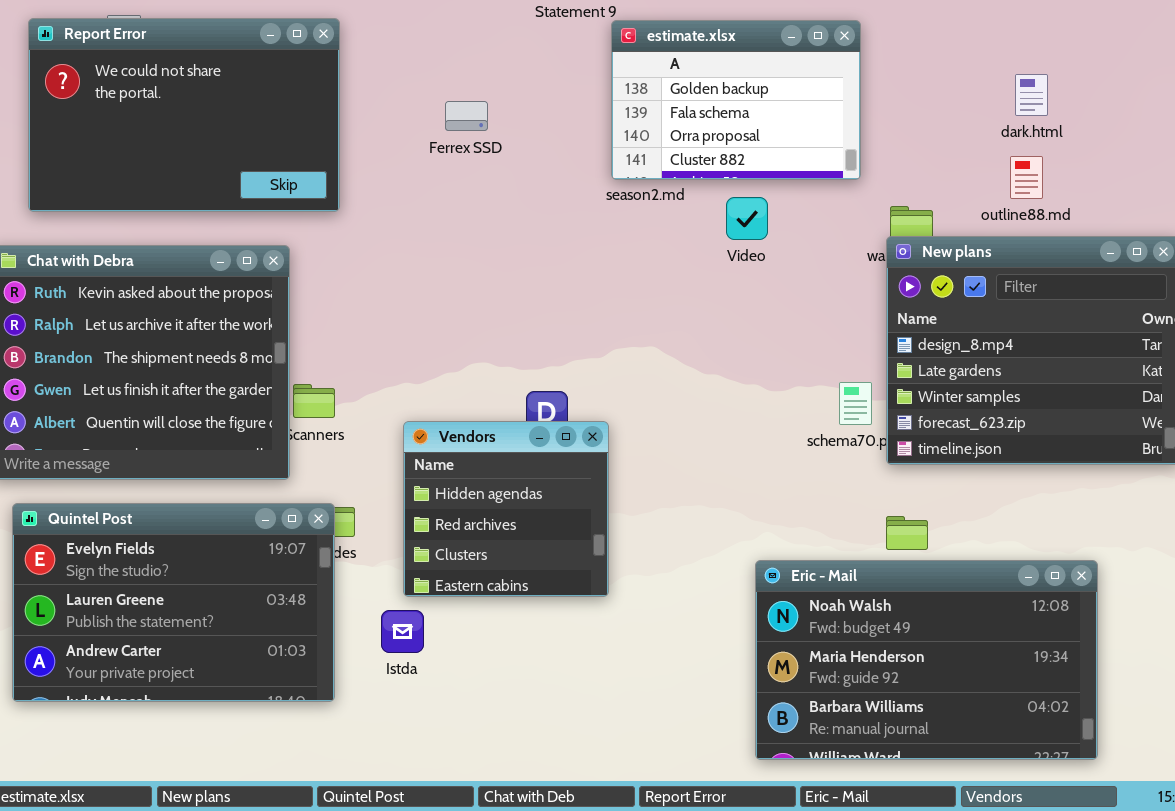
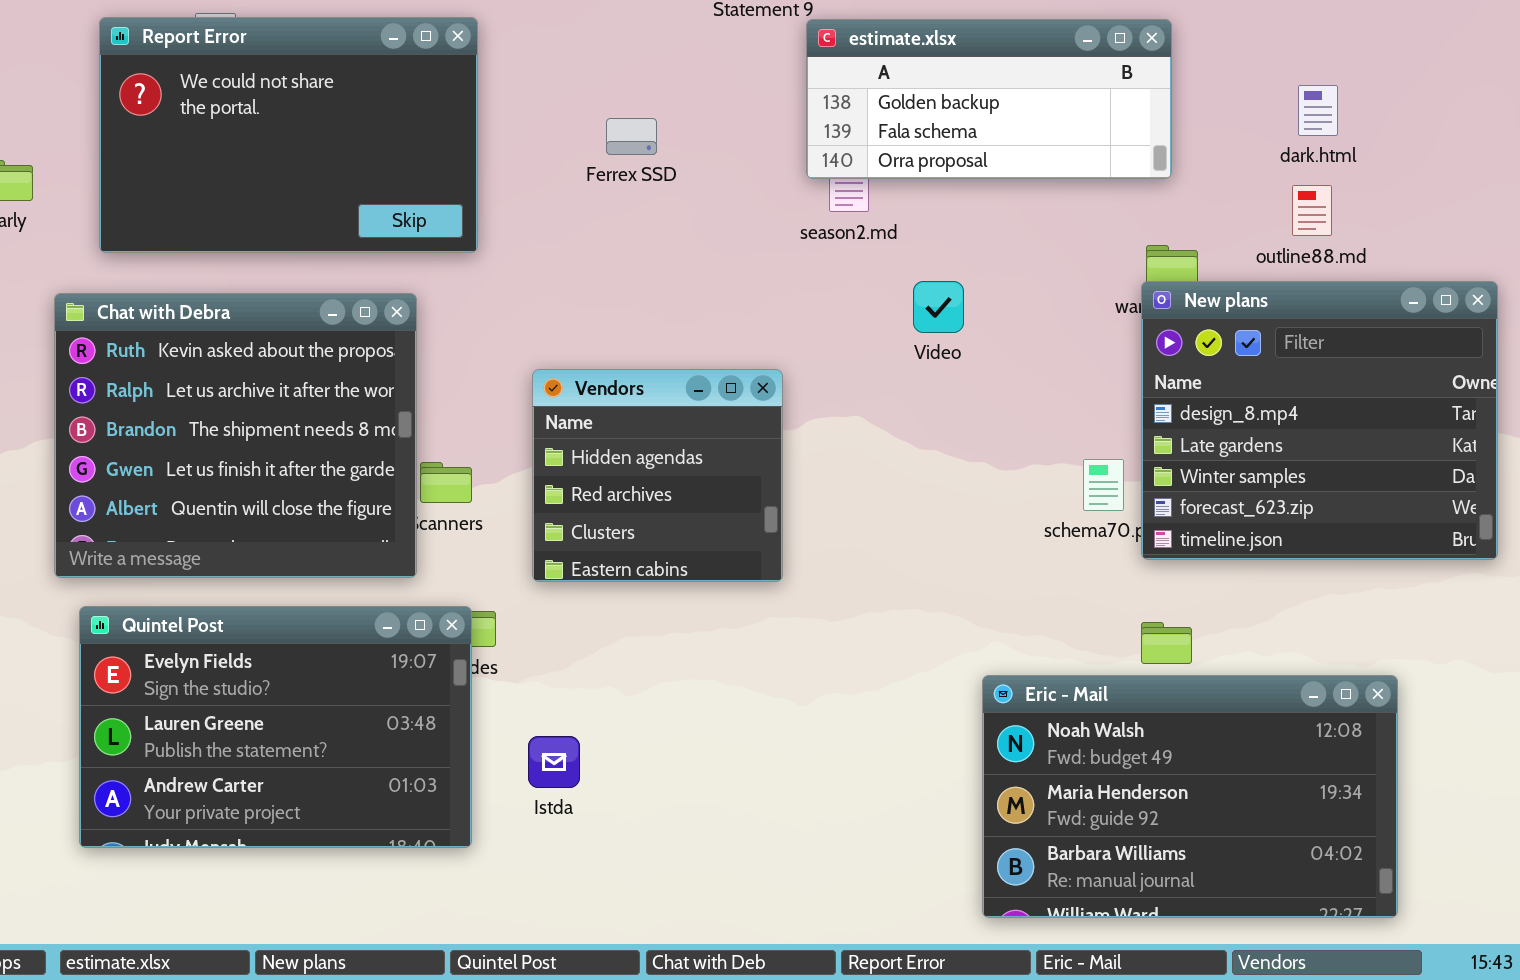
estimate.xlsx: [611,20,861,180] -> [806,19,1172,179], resized
Video: [726,197,768,240] -> [913,281,964,333], moved
Vendors: [403,421,609,597] -> [532,369,783,582], moved

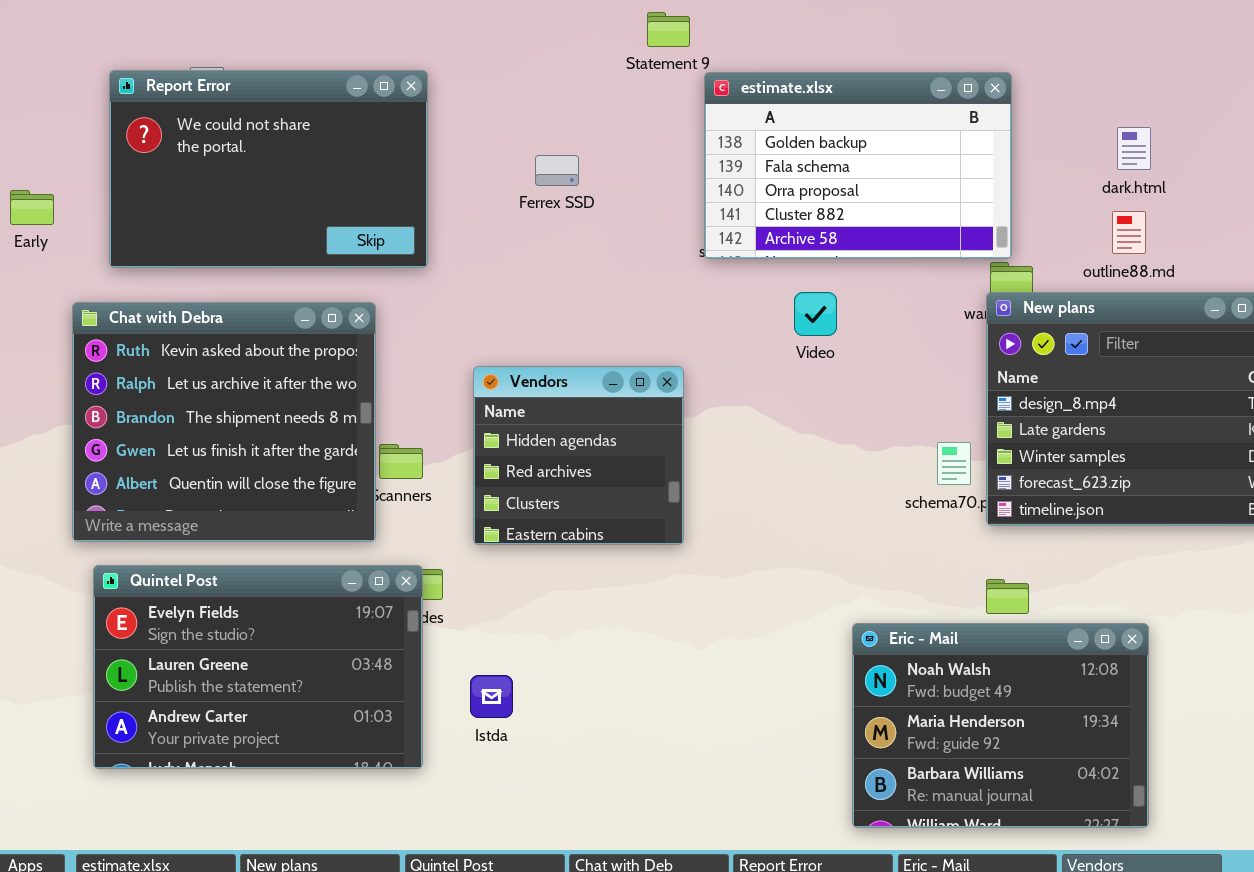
estimate.xlsx: [806,19,1172,179] -> [704,72,1012,259], resized
Eric - Mail: [982,675,1398,918] -> [852,623,1149,828], resized

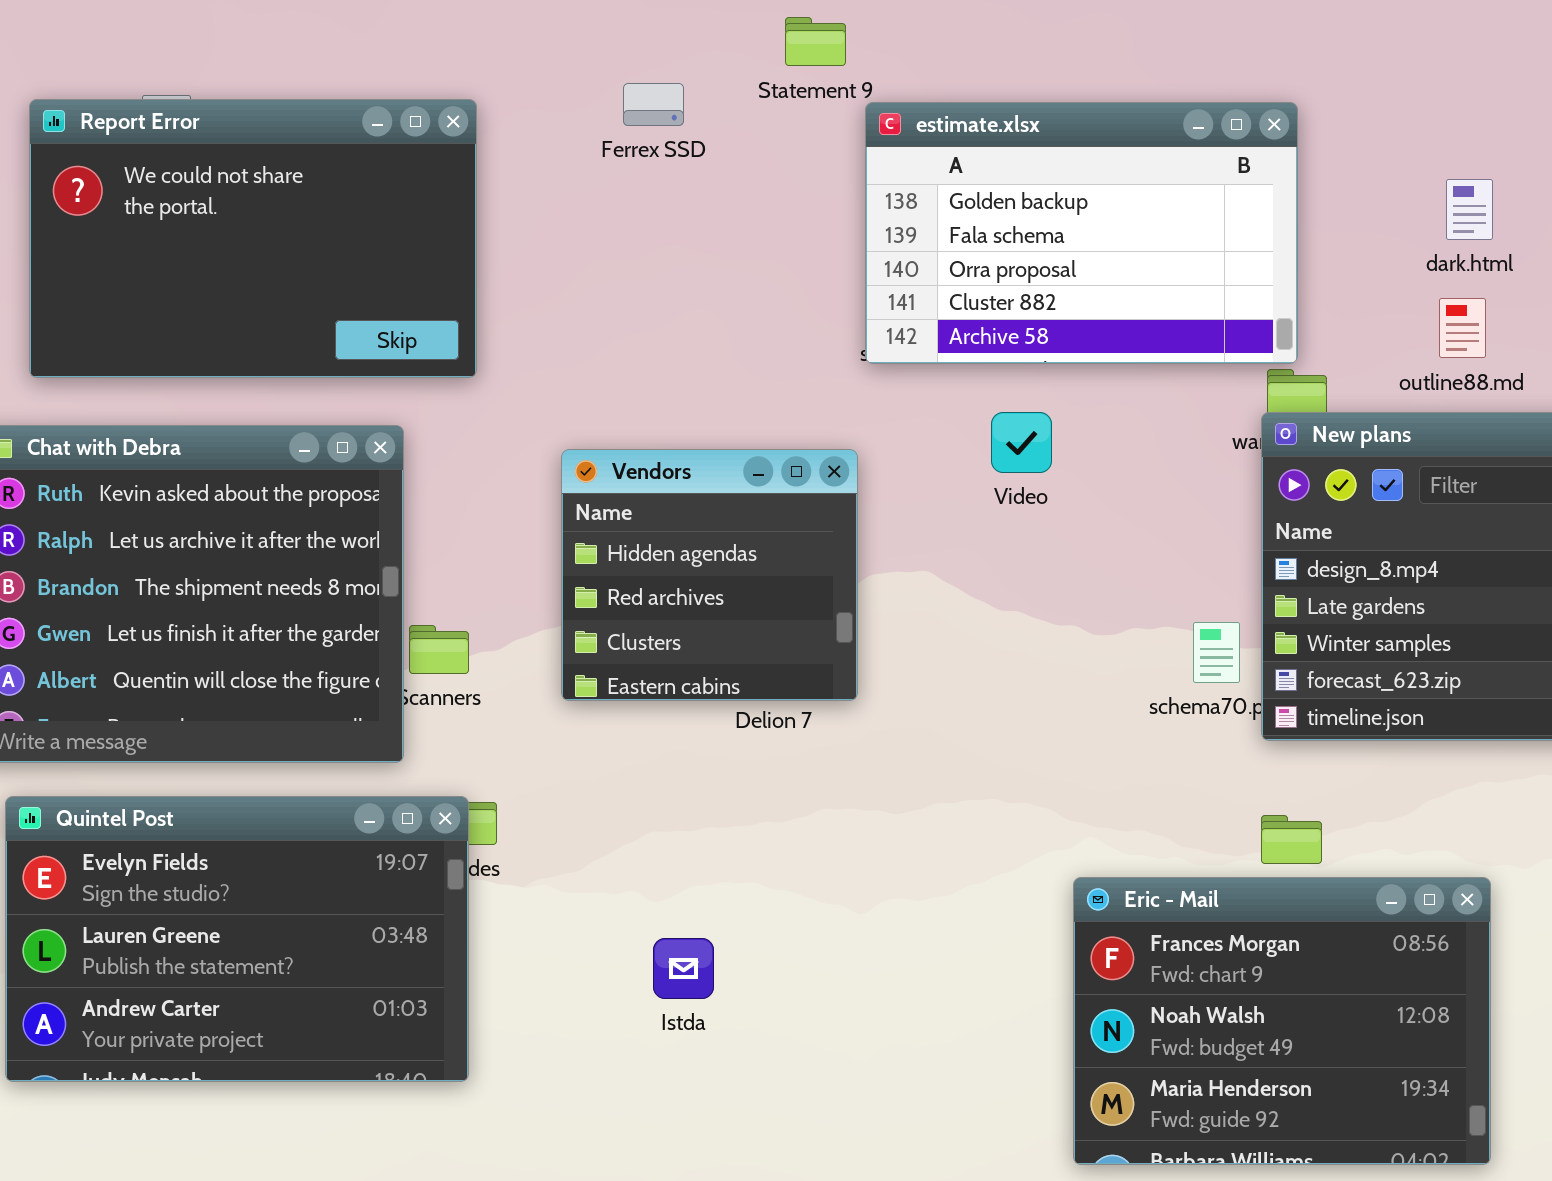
Ferrex SSD: [535,155,579,186] -> [623,83,684,126], moved
Vendors: [473,366,684,545] -> [561,449,858,701], moved
Eric - Mail: [852,623,1149,828] -> [1073,877,1491,1165], scrolled up 1 row
Istda: [470,675,513,718] -> [653,938,714,999], moved

